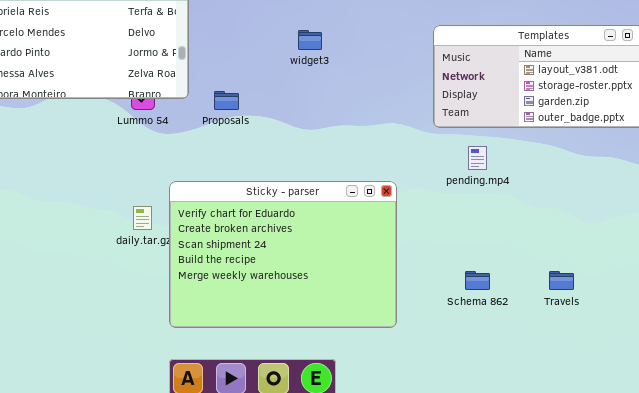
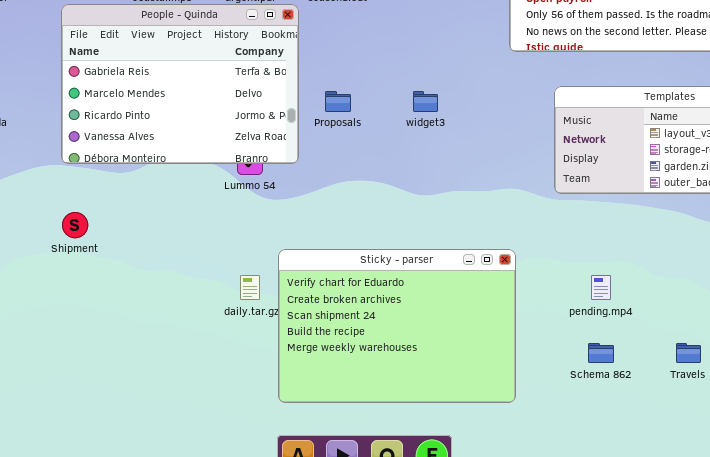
Proposals: [214,91,239,110] -> [325,91,351,112], moved
pending.mp4: [468,146,487,170] -> [591,275,611,300], moved

